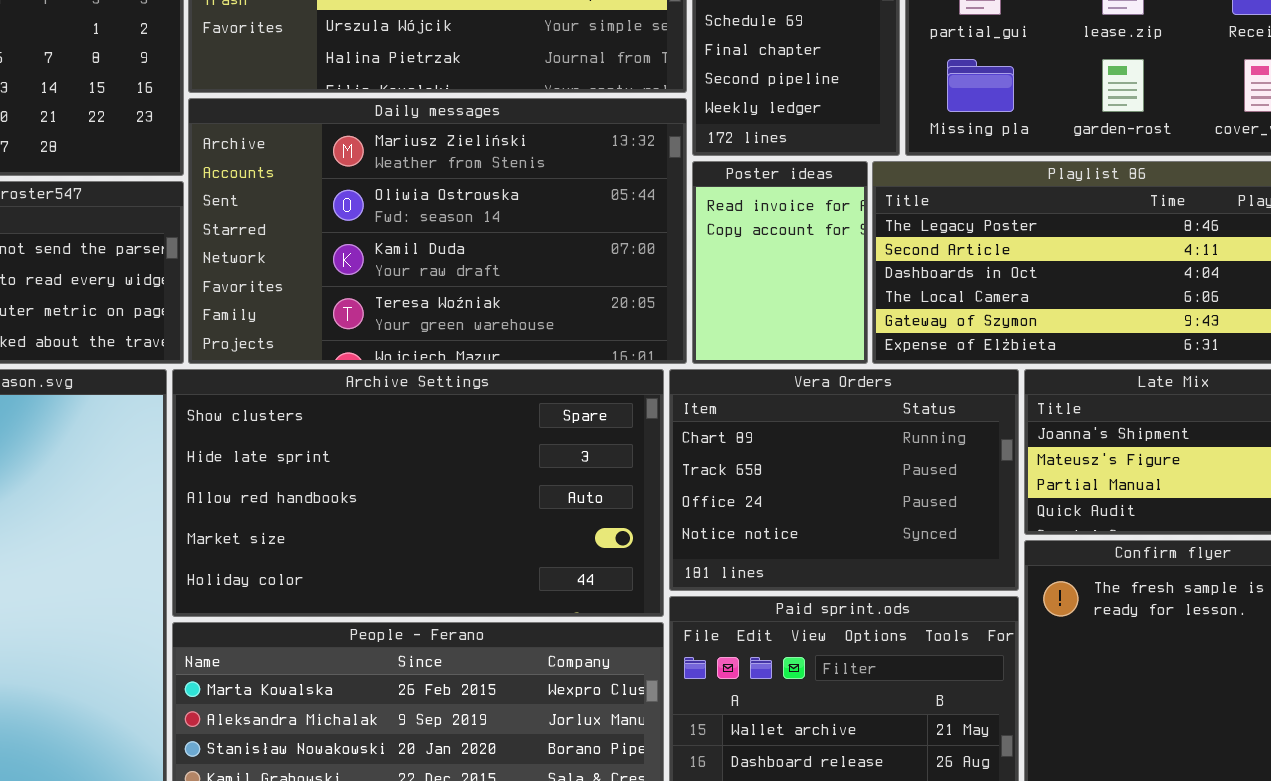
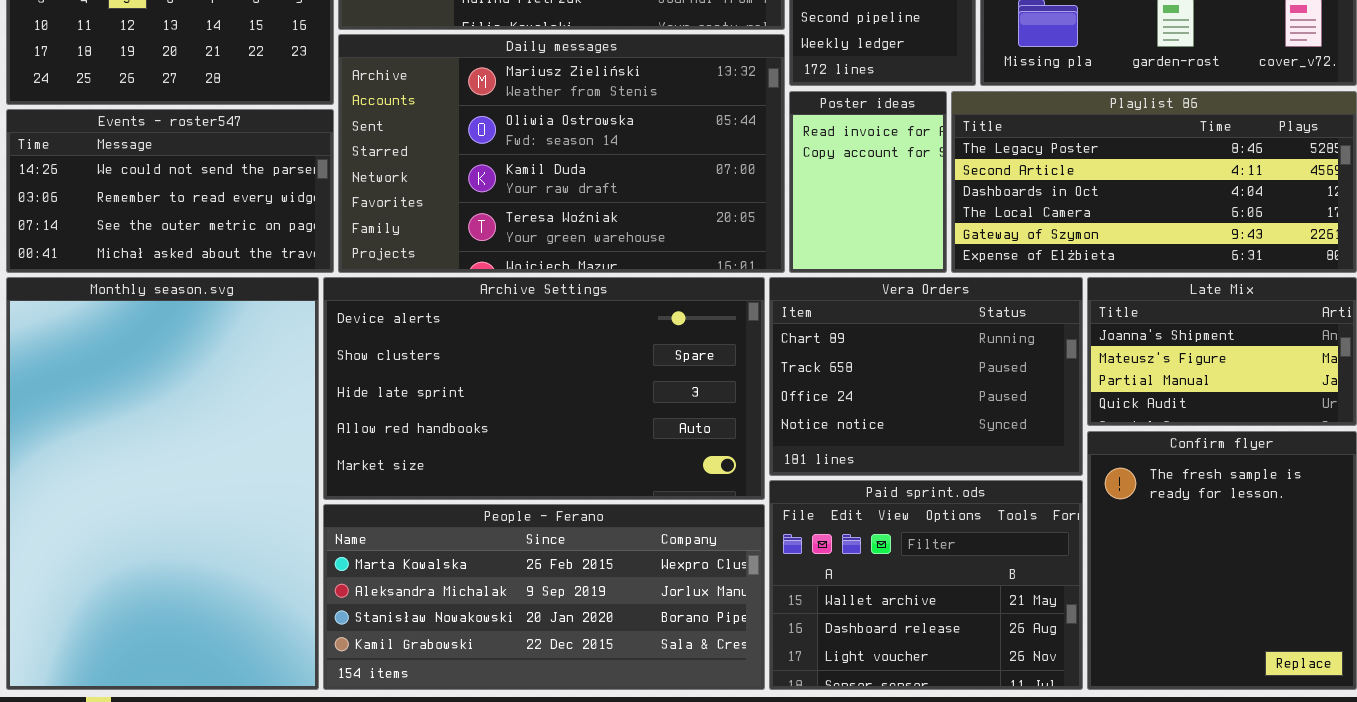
Archive Settings: [172,369,664,617] -> [323,277,765,500], scrolled up 1 row

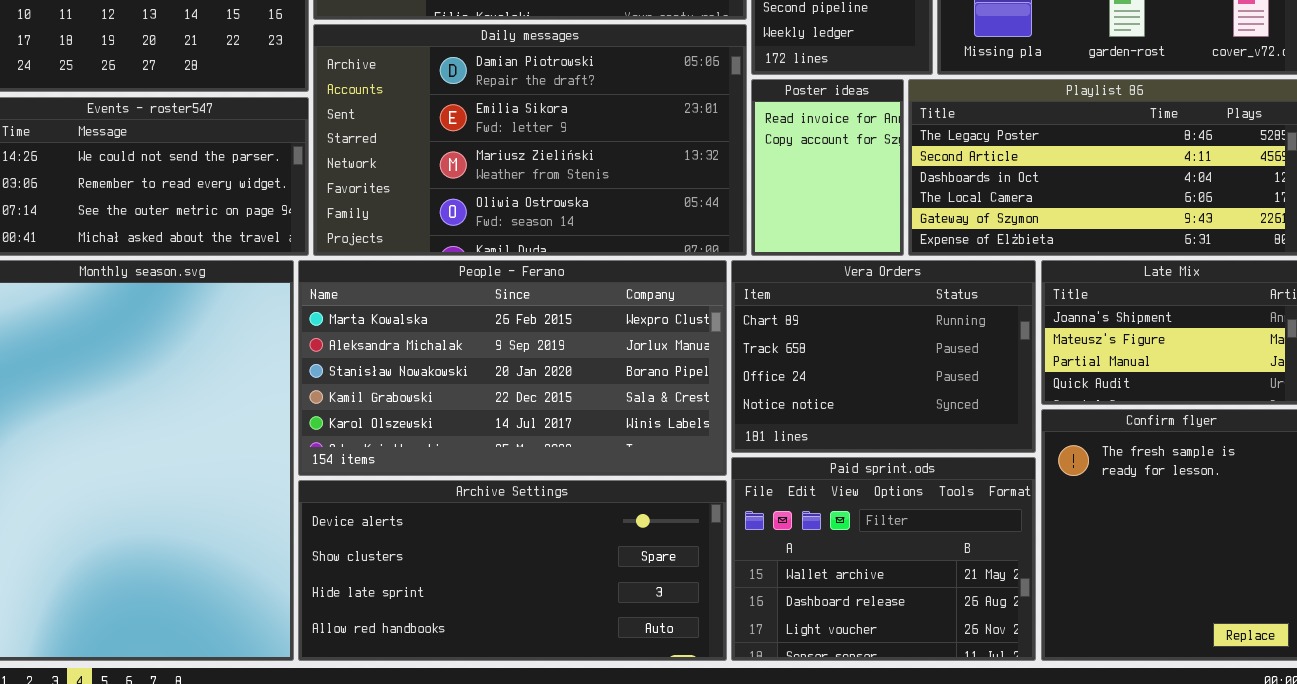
Daily messages: [338,34,785,273] -> [313,24,747,256], scrolled up 2 rows
Archive Settings: [323,277,765,500] -> [298,480,727,661], moved, resized
People - Ferano: [323,504,765,690] -> [298,260,727,476], moved, resized

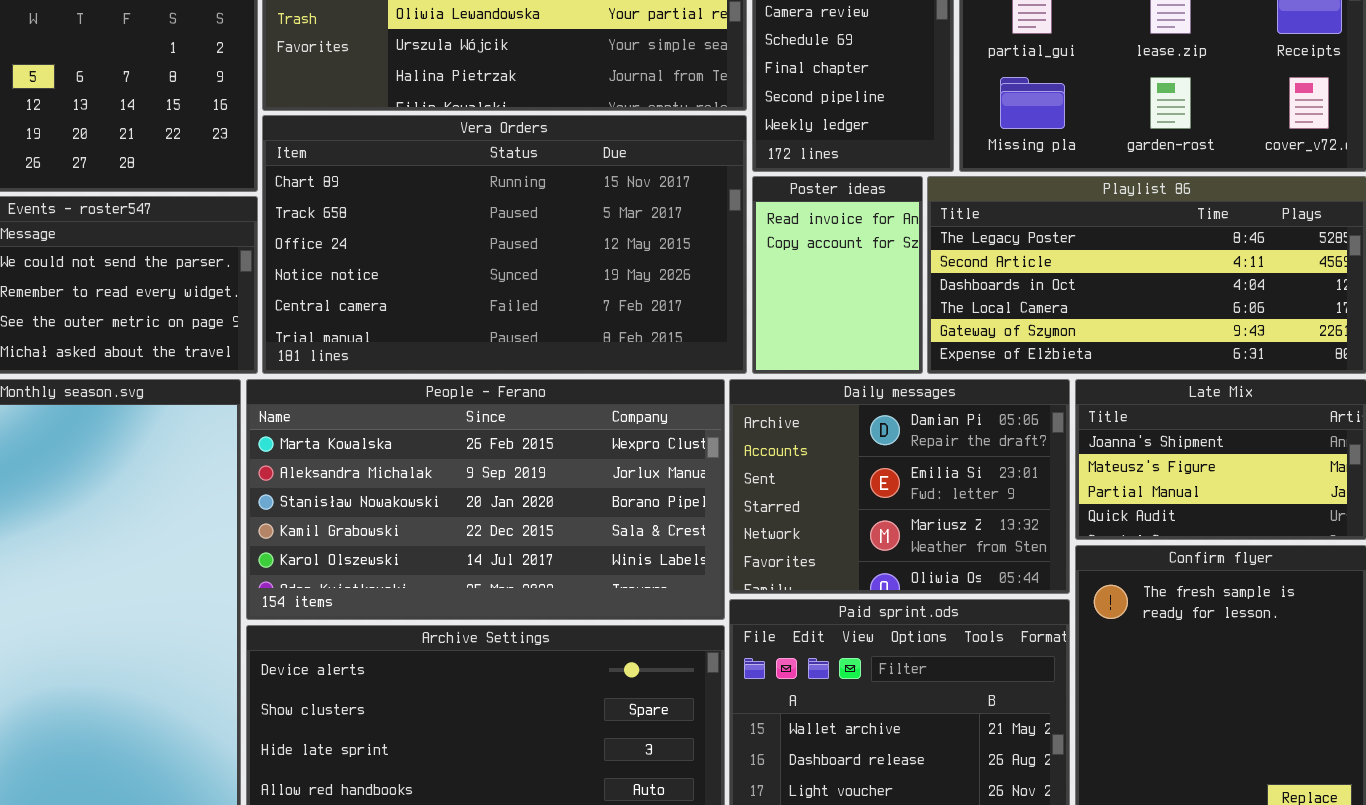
Daily messages: [313,24,747,256] -> [729,379,1070,594], moved, resized
Vera Orders: [731,260,1036,453] -> [262,115,747,374], moved, resized

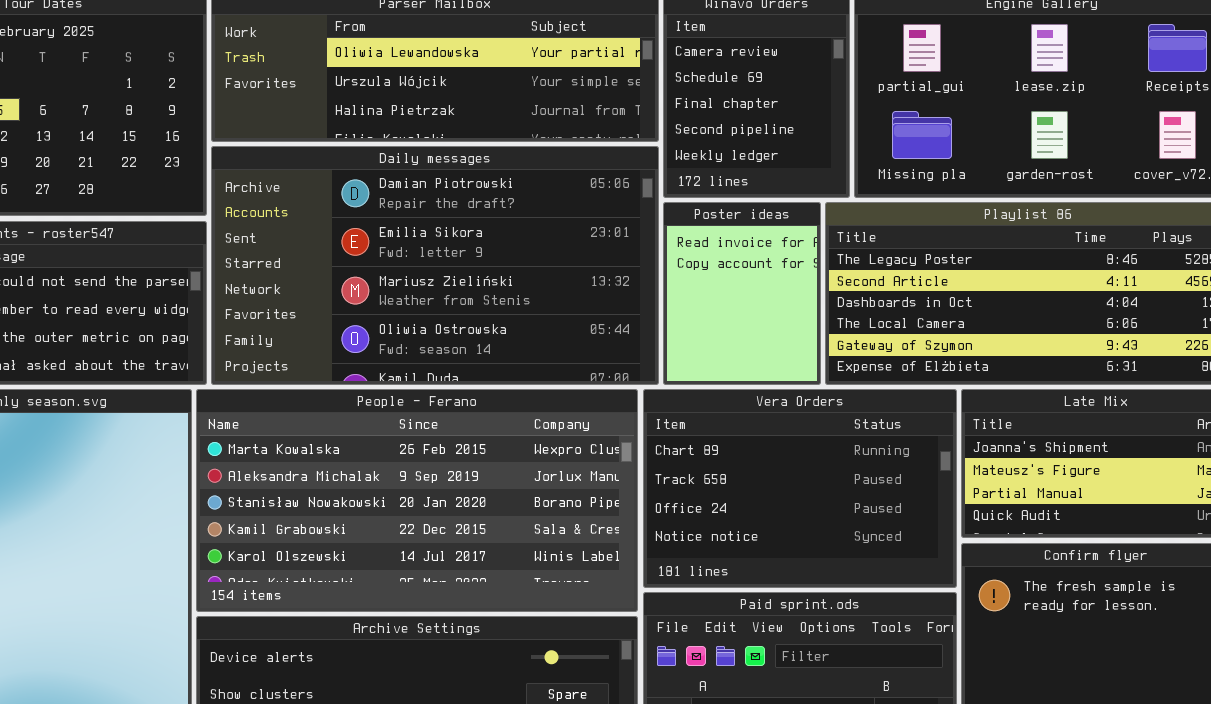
Vera Orders: [262,115,747,374] -> [643,389,957,588], moved, resized
Daily messages: [729,379,1070,594] -> [211,146,659,385], moved, resized

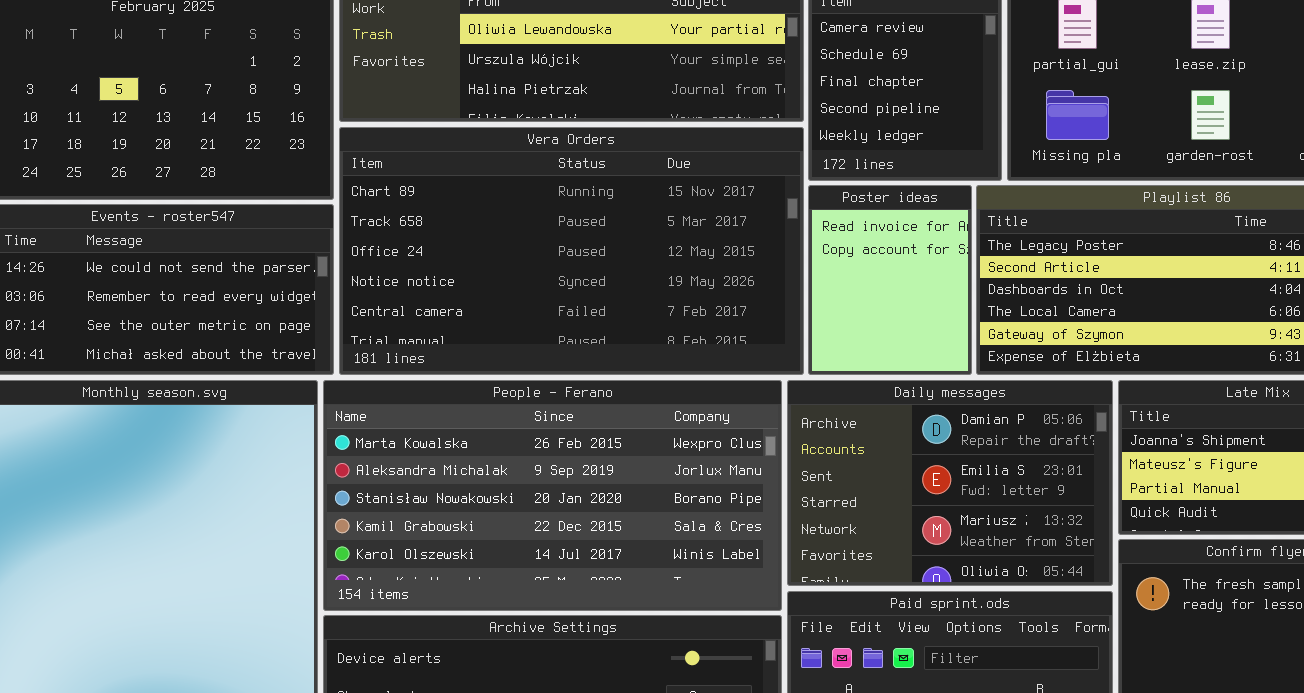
Daily messages: [211,146,659,385] -> [787,380,1113,586], moved, resized
Vera Orders: [643,389,957,588] -> [339,127,804,375], moved, resized

